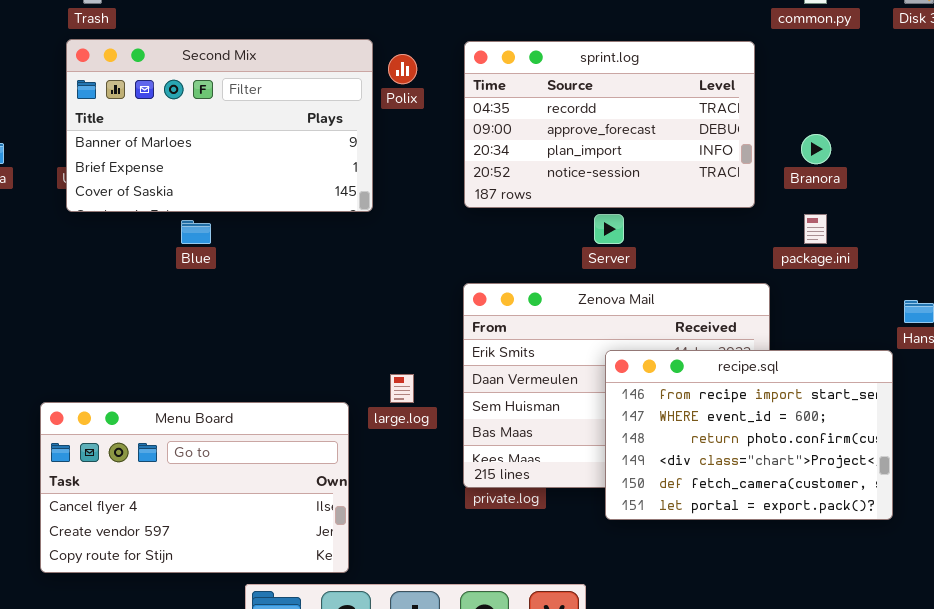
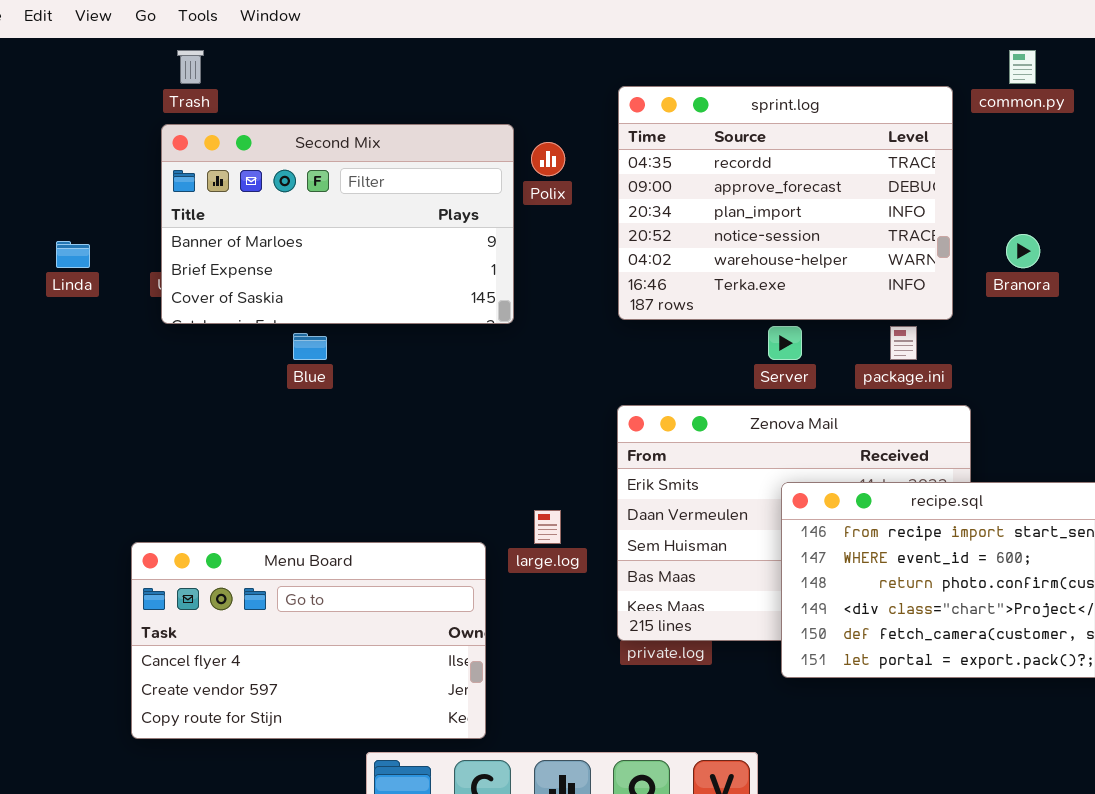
sprint.log: [464,41,755,208] -> [618,86,953,320], resized
package.ini: [804,214,827,244] -> [890,326,917,360], moved

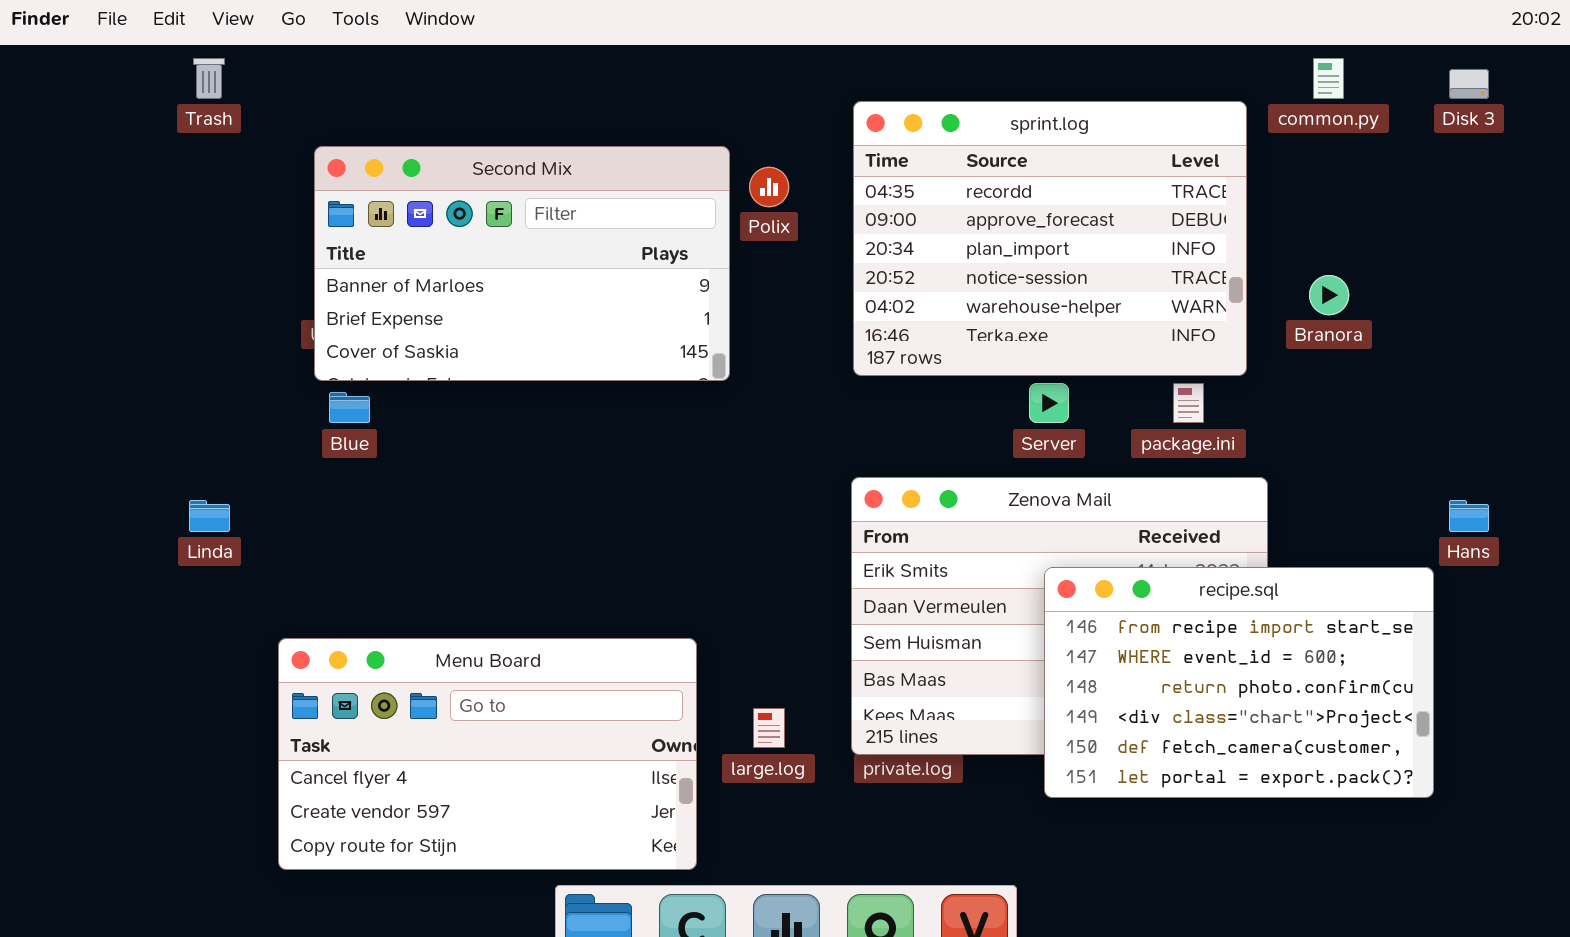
Trash: [177,50,204,84] -> [193,58,225,99], moved
Linda: [56,241,90,268] -> [189,500,230,532], moved
Blue: [293,333,327,360] -> [329,392,370,423], moved
large.log: [534,510,561,544] -> [753,708,785,748], moved

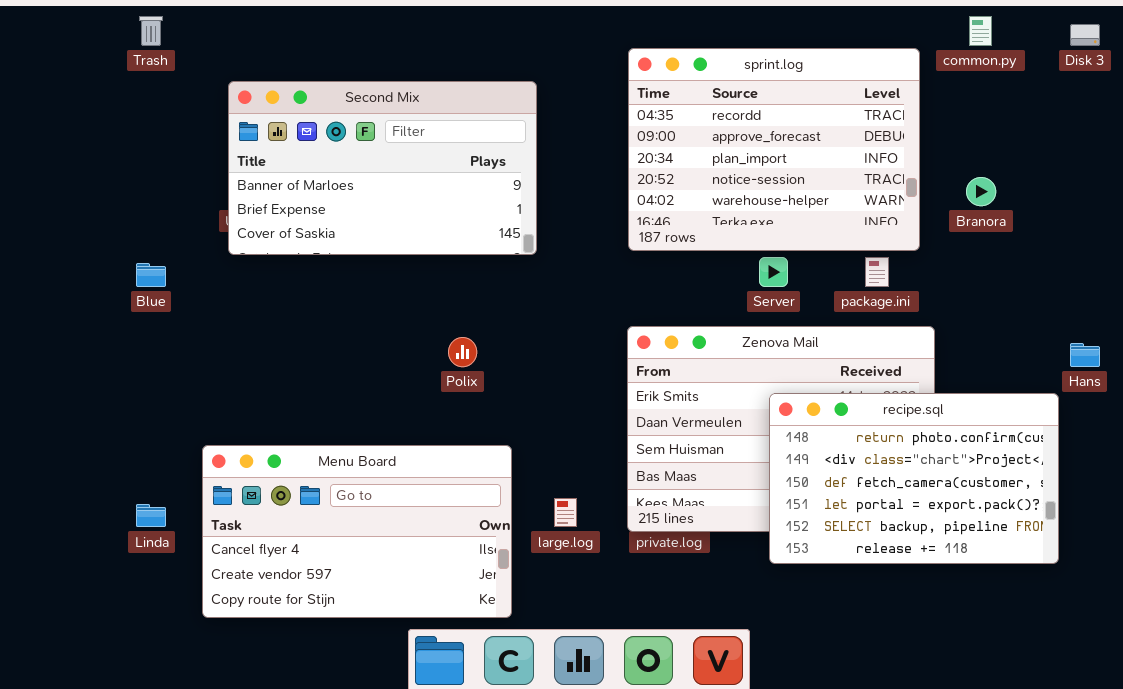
Polix: [749,167,789,207] -> [448,337,477,367], moved
Blue: [329,392,370,423] -> [136,263,166,287], moved
Linda: [189,500,230,532] -> [136,504,166,527], moved
recipe.sql: [1044,567,1434,798] -> [769,393,1059,564], scrolled down 2 rows

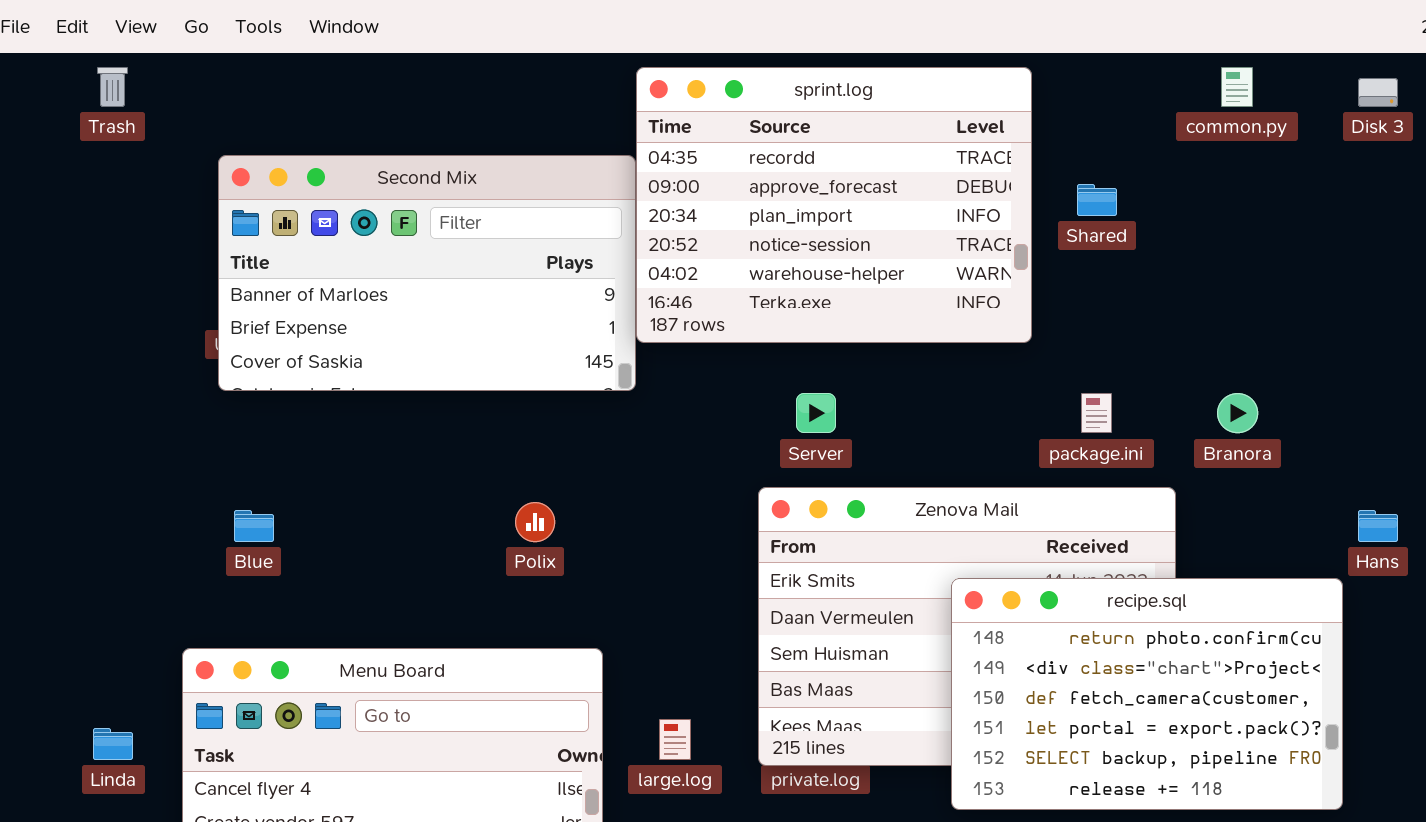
sprint.log: [628,48,920,251] -> [636,67,1032,343], moved
Branora: [966,177,996,206] -> [1217,393,1258,433], moved
Server: [759,257,788,287] -> [796,393,836,433], moved
Blue: [136,263,166,287] -> [234,510,274,542], moved

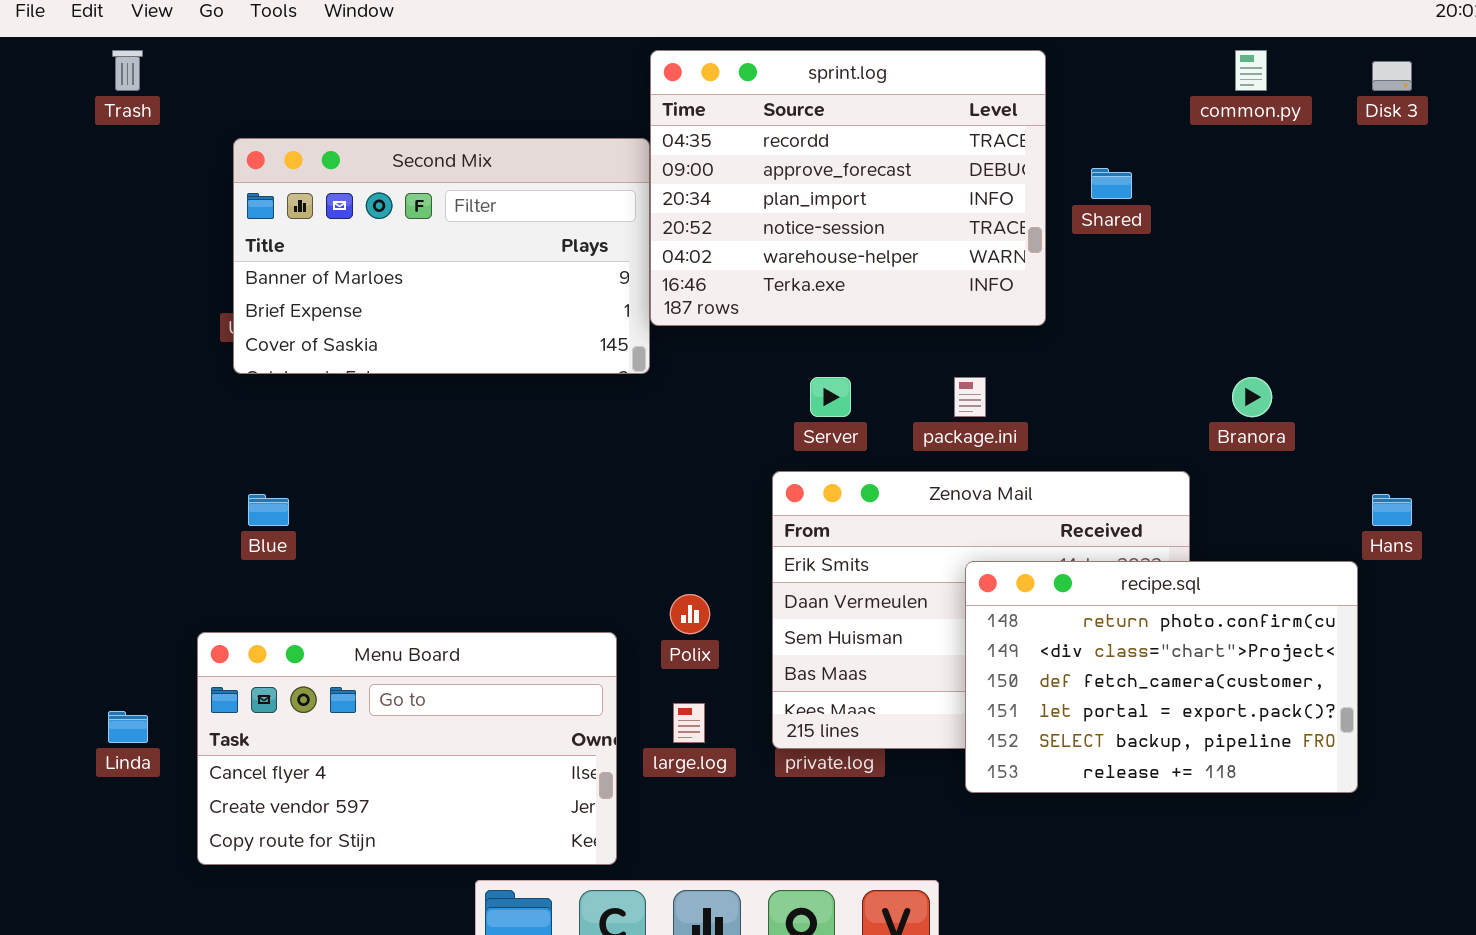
package.ini: [1081,393,1112,433] -> [954,377,986,417], moved
Polix: [515,502,555,542] -> [670,594,710,634], moved

